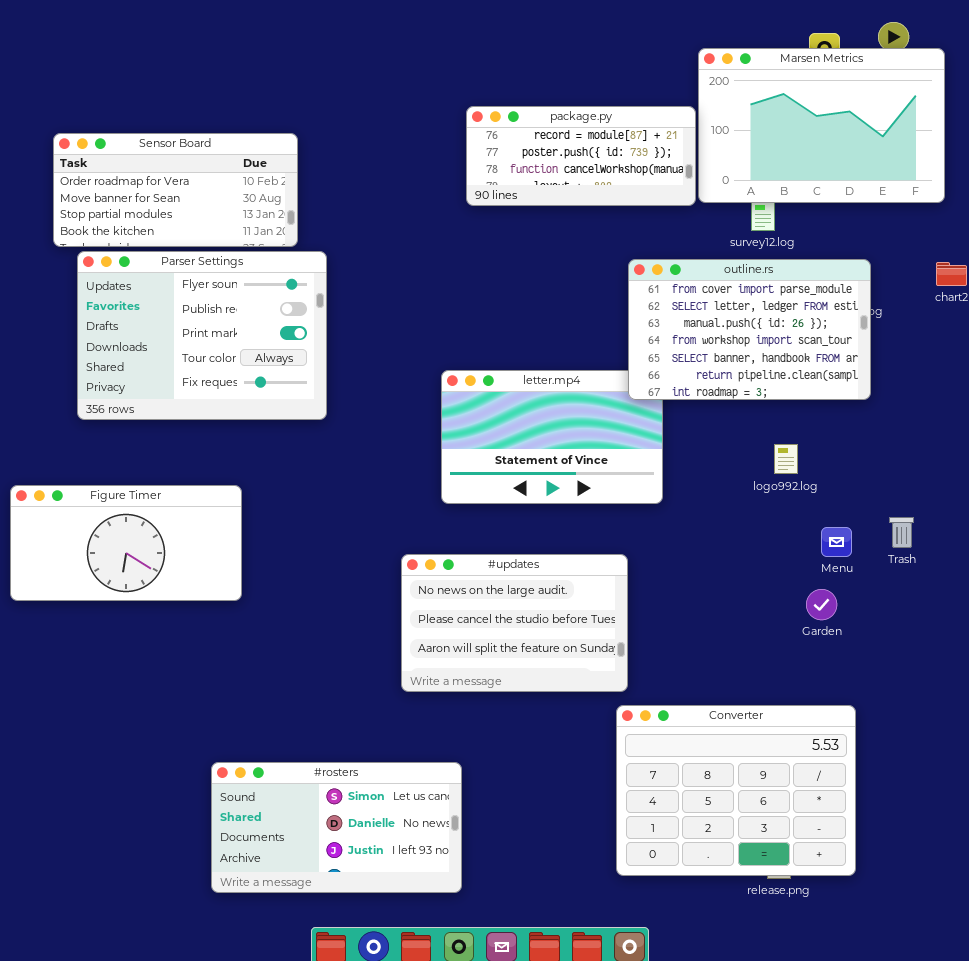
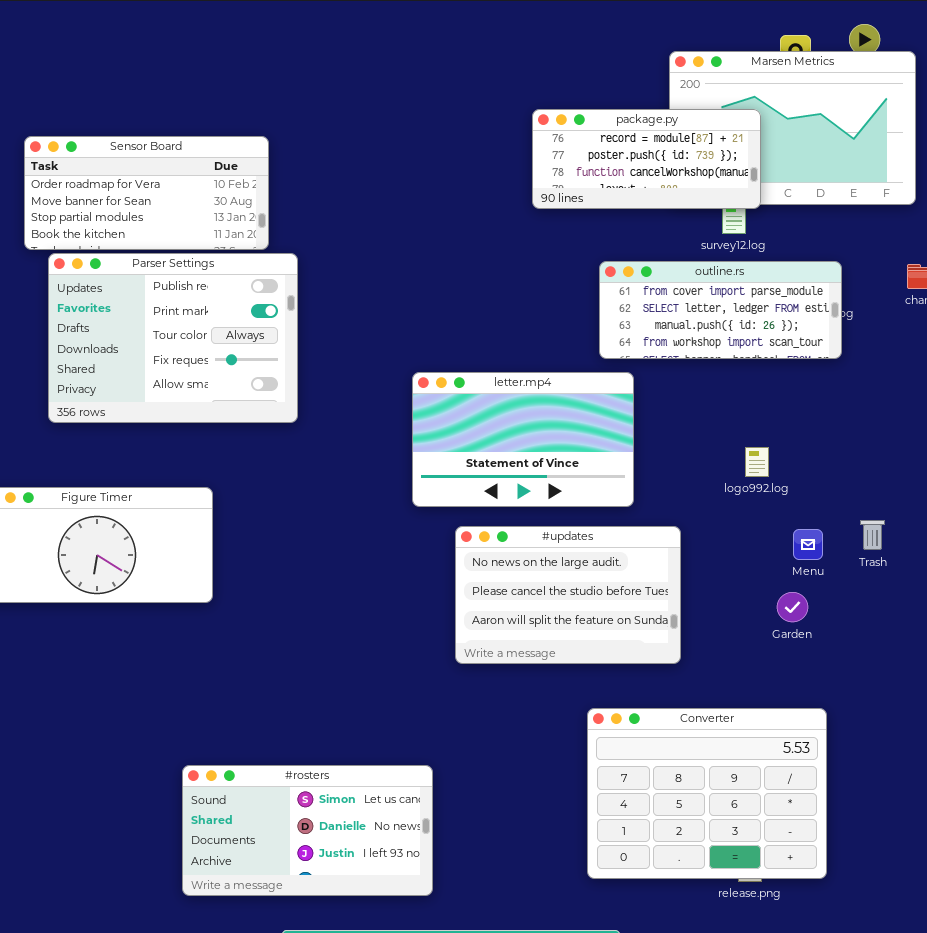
package.py: [466,106,696,206] -> [532,109,761,209], moved
Parser Settings: [77,251,327,420] -> [48,253,298,423], scrolled down 1 row
outline.rs: [628,259,871,400] -> [599,261,842,359], resized
#updates: [401,554,628,692] -> [455,526,681,664], moved

